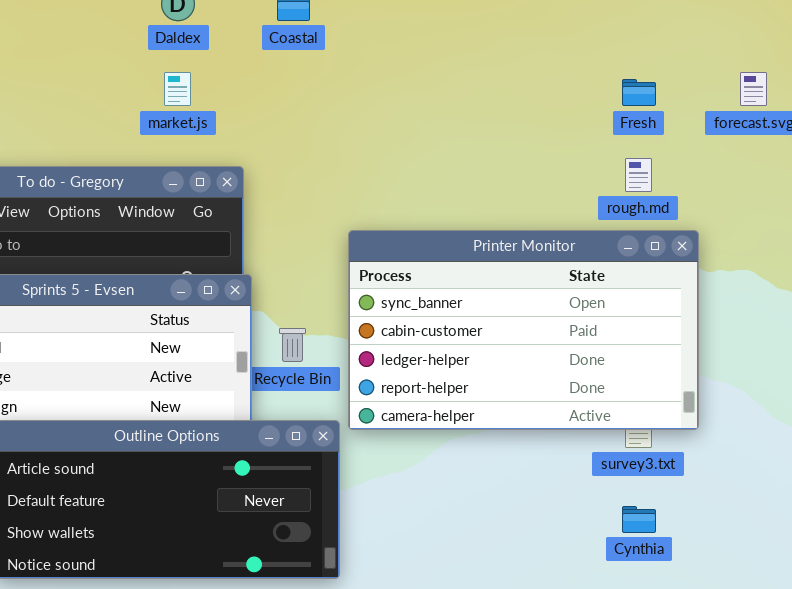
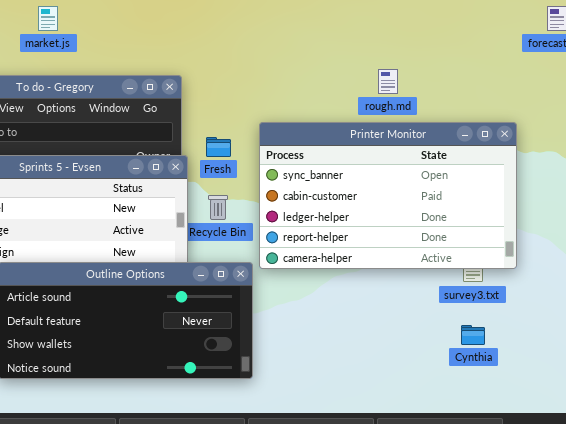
market.js: [164,72,191,106] -> [38,6,58,31], moved
Fresh: [622,79,656,106] -> [206,137,231,157], moved
rough.md: [625,158,652,192] -> [378,69,398,94], moved

